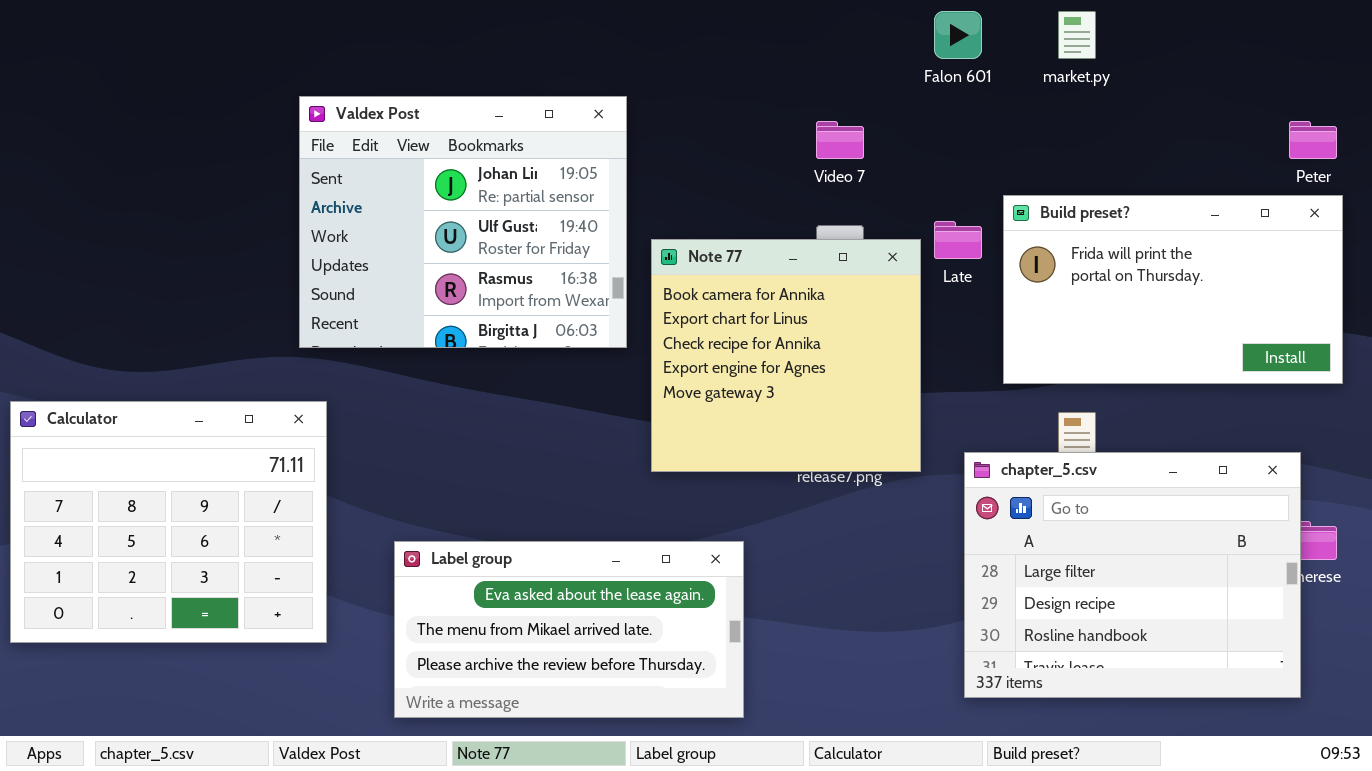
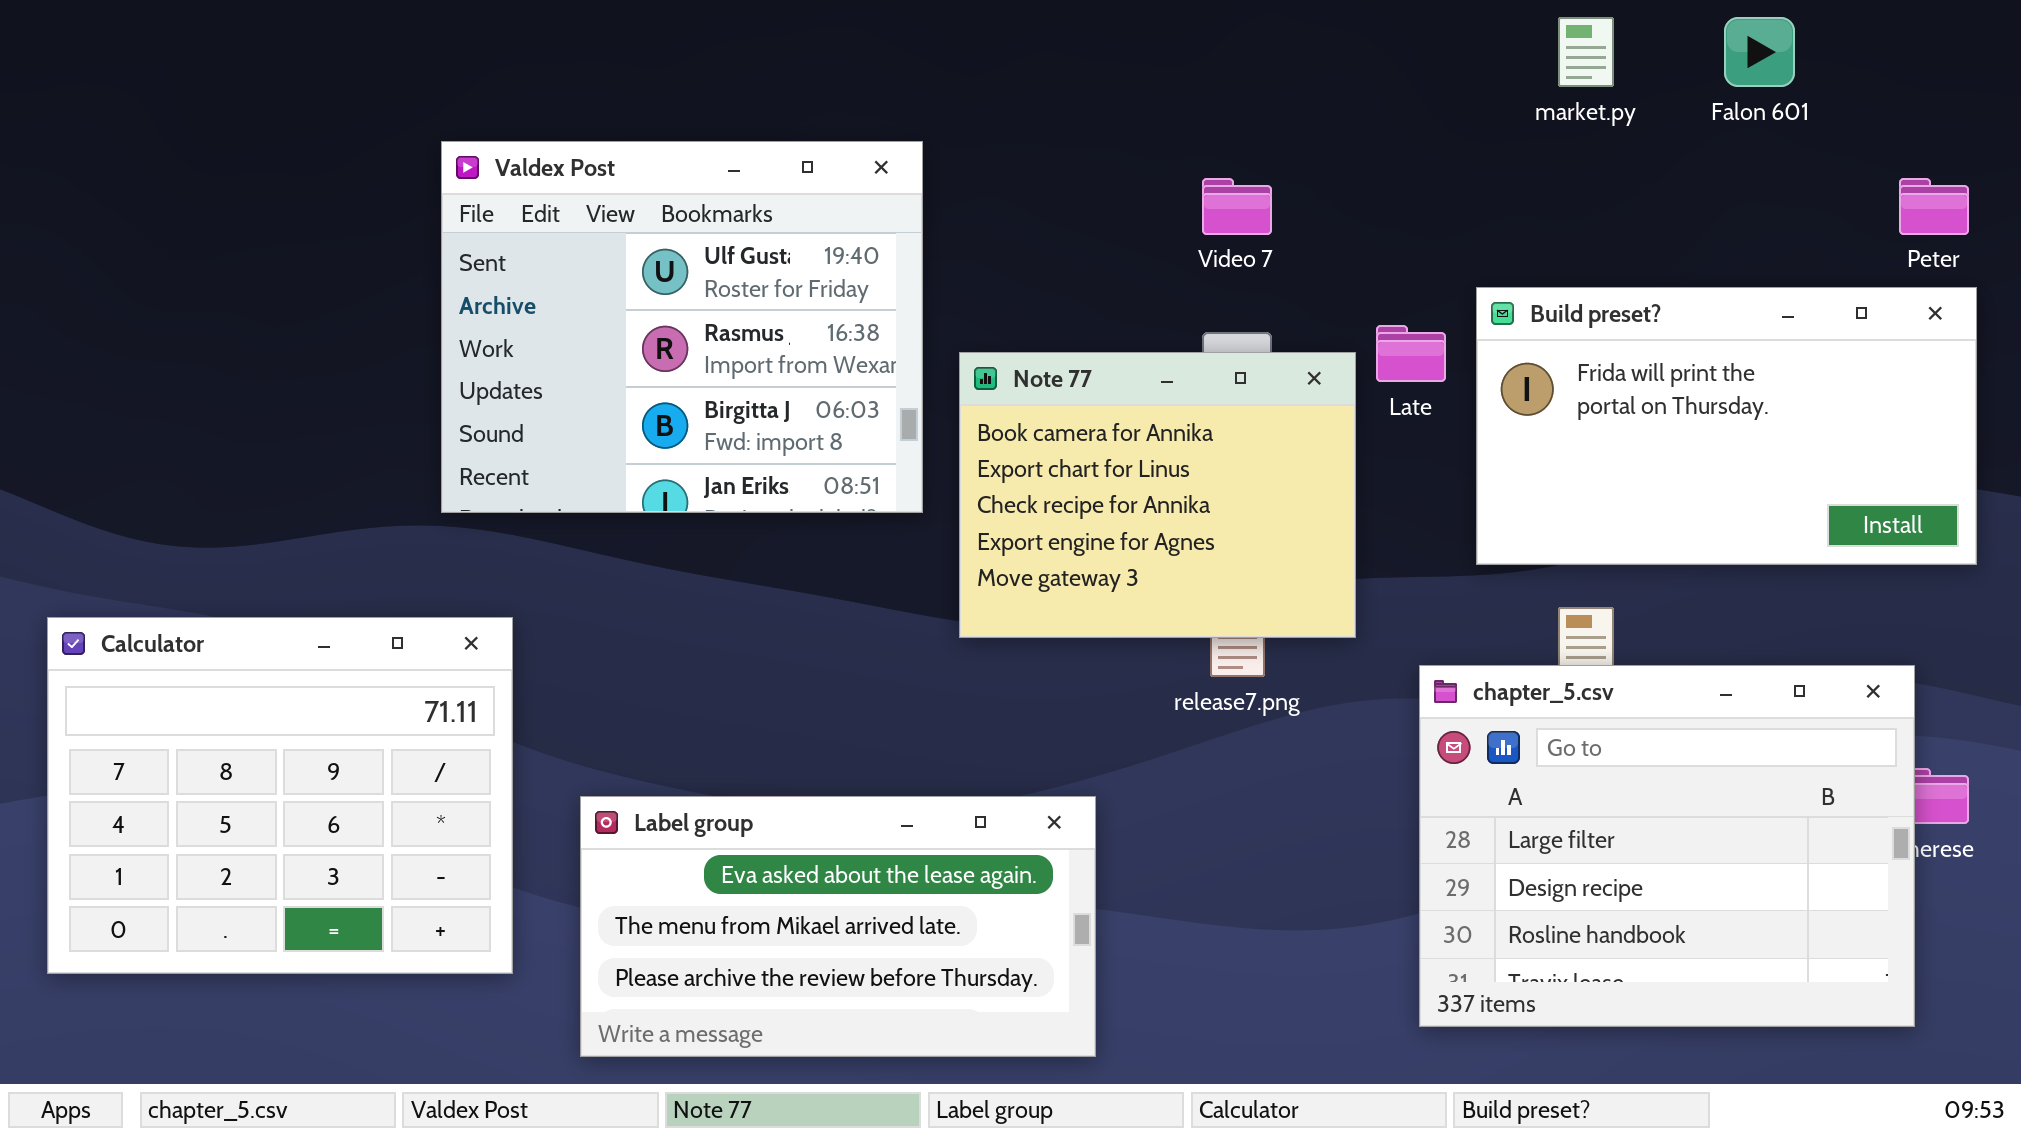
Falon 601: [934,11,982,59] -> [1724,17,1795,87], moved
Valdex Post: [299,96,627,348] -> [441,141,923,513], scrolled down 1 row
Note 77: [651,239,921,472] -> [959,352,1356,638], resized
Calculator: [10,401,327,643] -> [47,617,513,974], moved

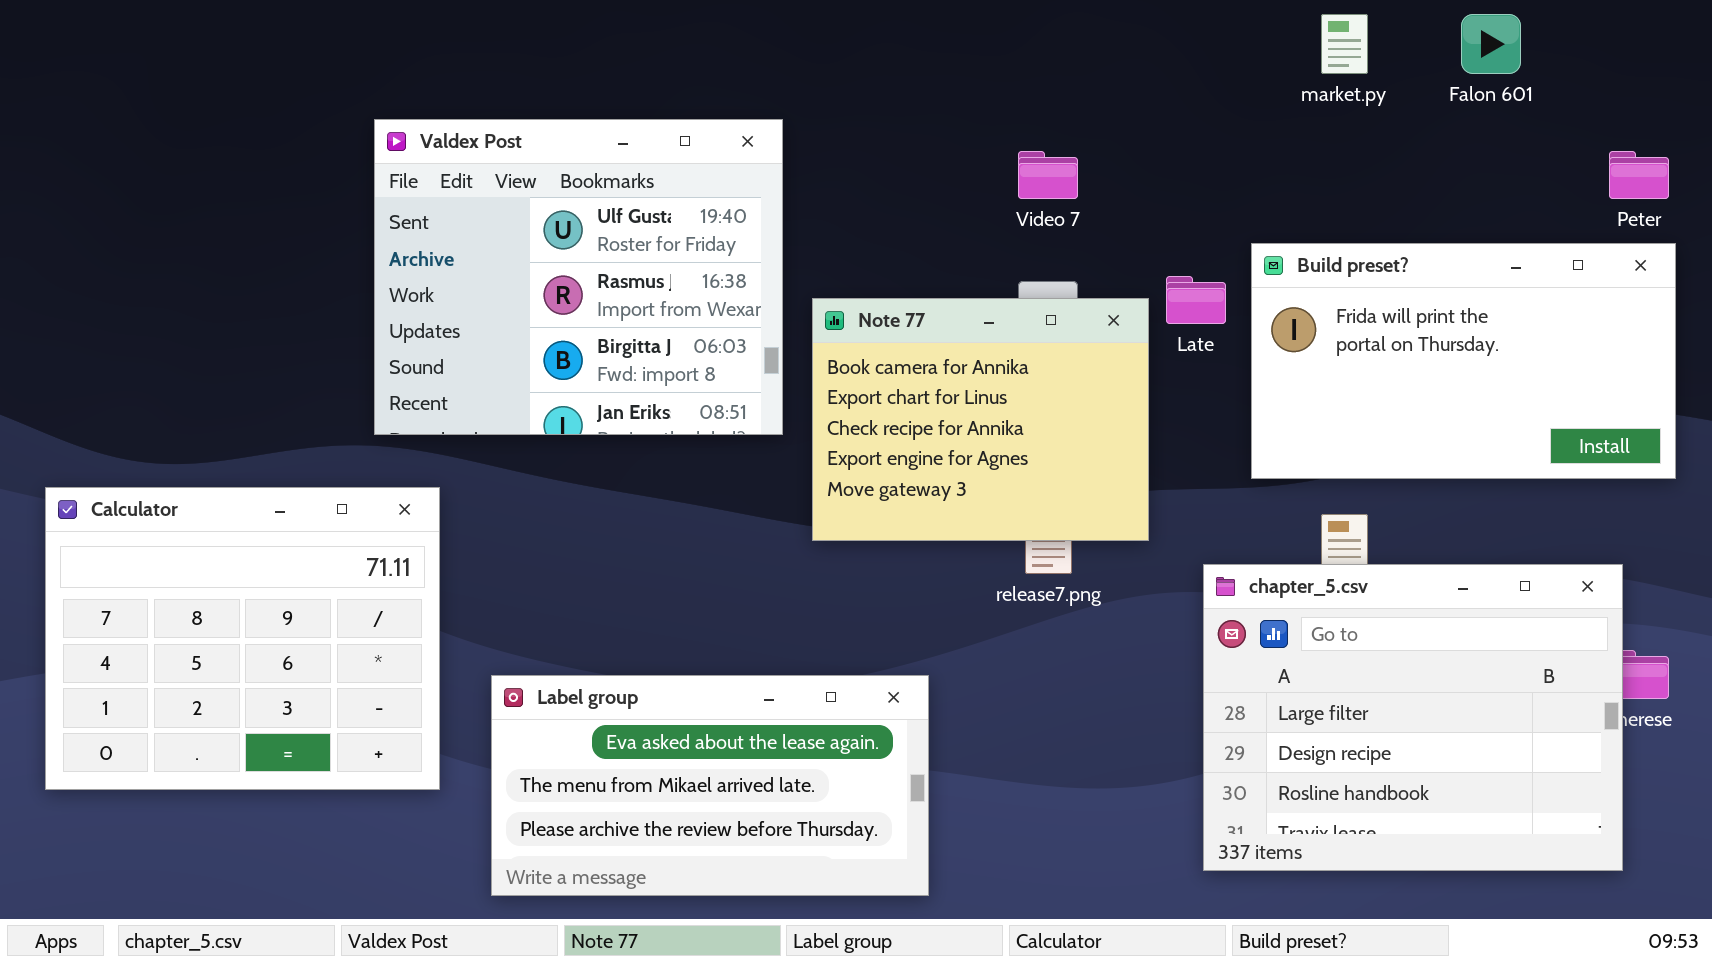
Calculator: [47,617,513,974] -> [45,487,440,790], moved

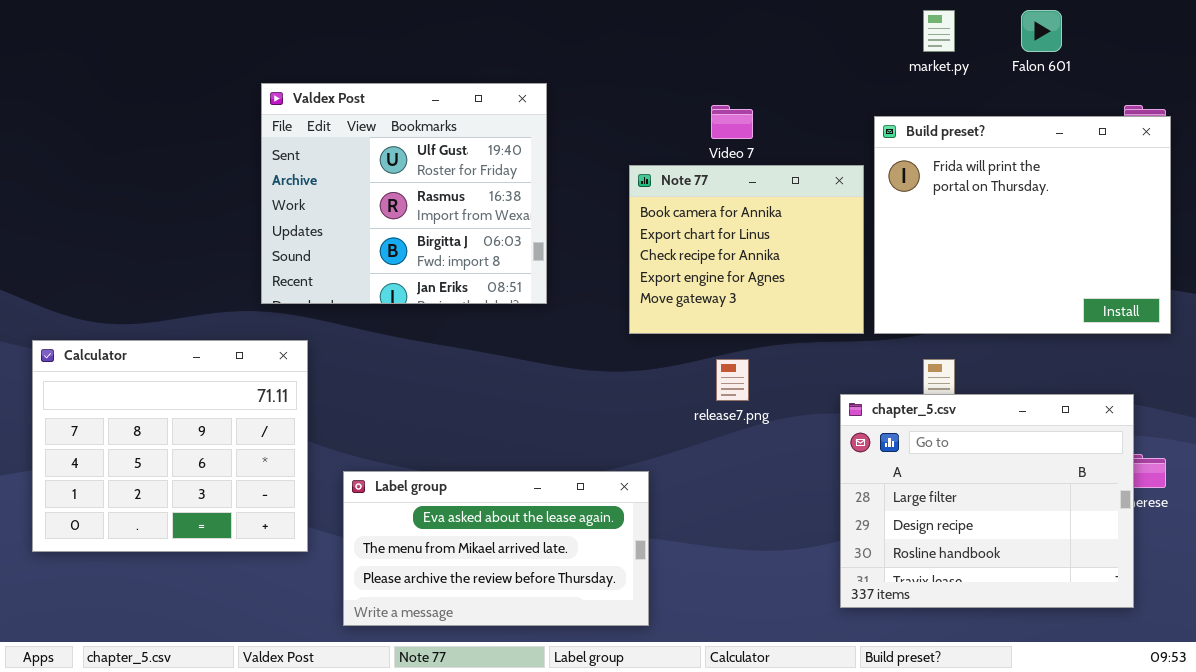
Build preset?: [1251,243,1676,479] -> [874,116,1171,334], resized
Note 77: [812,298,1149,541] -> [629,165,864,334], moved

